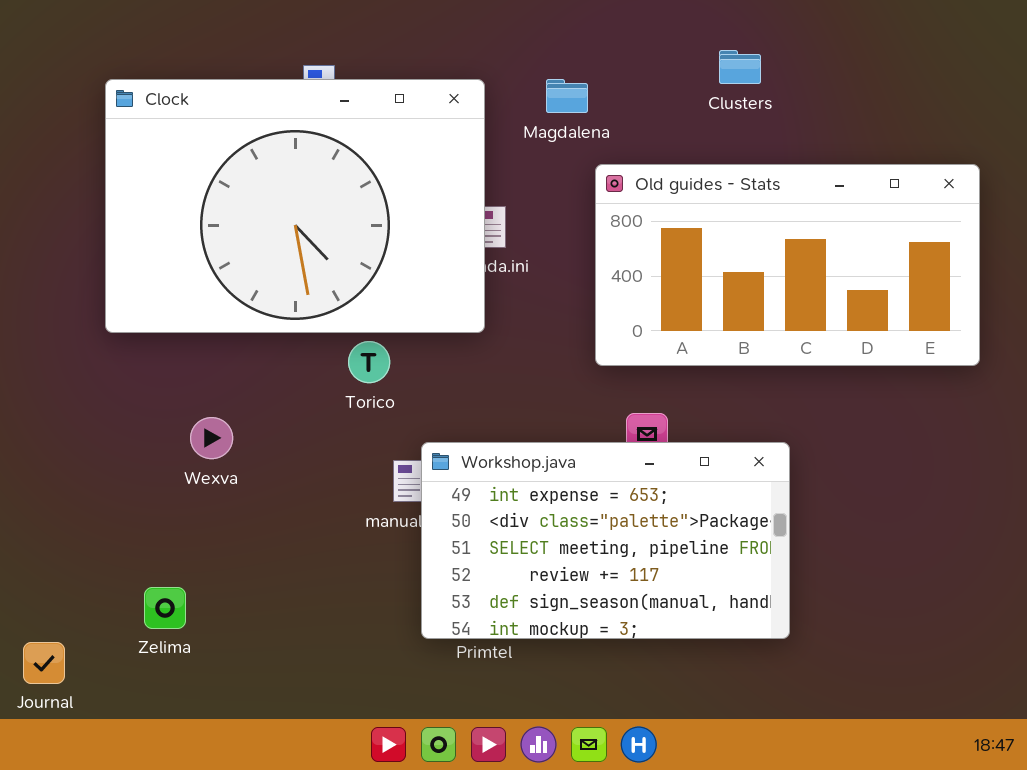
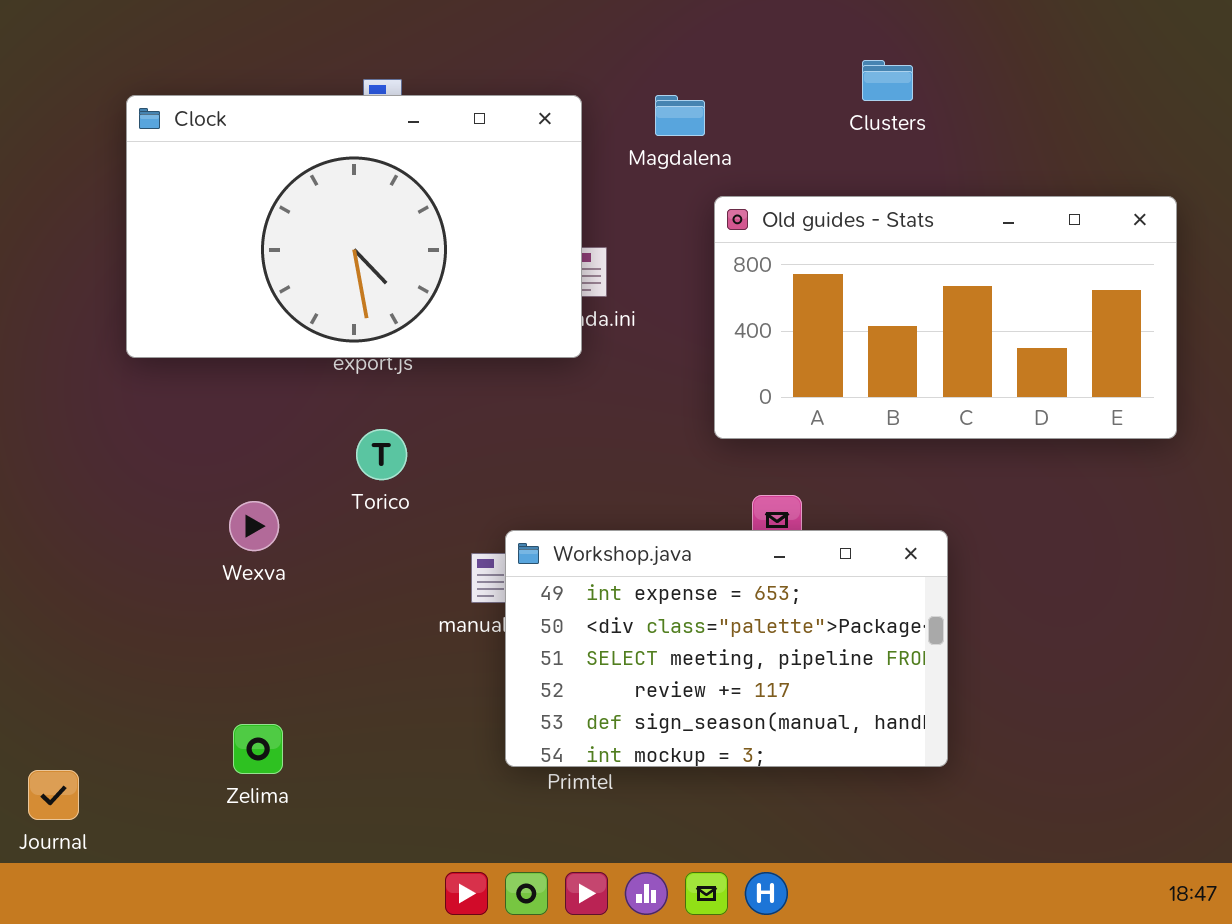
Clock: [105,79,485,333] -> [126,95,582,358], resized
Torico: [348,341,390,383] -> [356,429,407,480], moved
Zelima: [144,587,186,629] -> [233,724,283,774], moved

